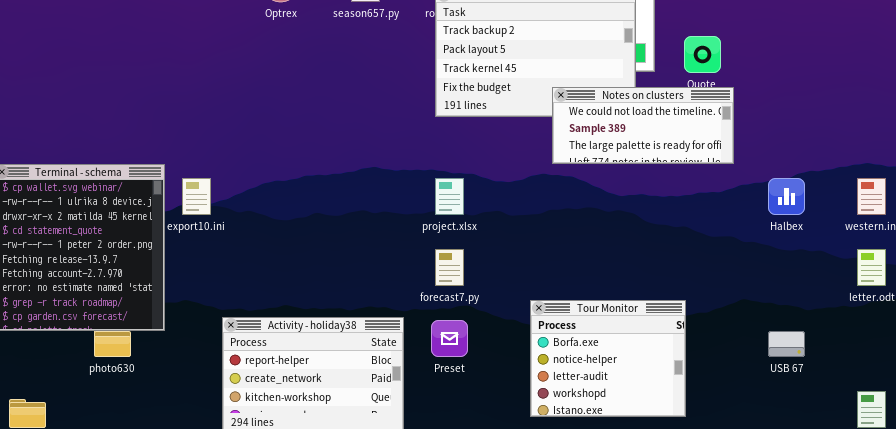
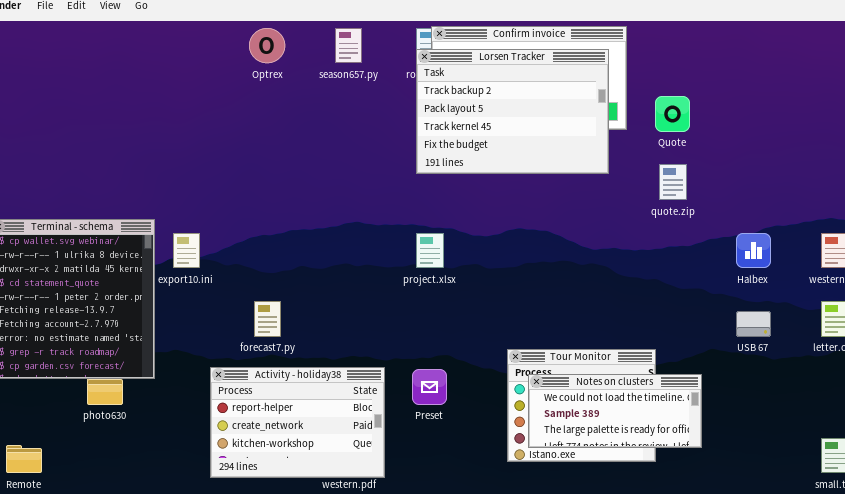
Notes on clusters: [552,87,734,164] -> [528,374,702,448], moved
forecast7.py: [435,249,464,286] -> [254,301,281,337], moved
USB 67: [768,331,805,357] -> [736,311,771,337], moved

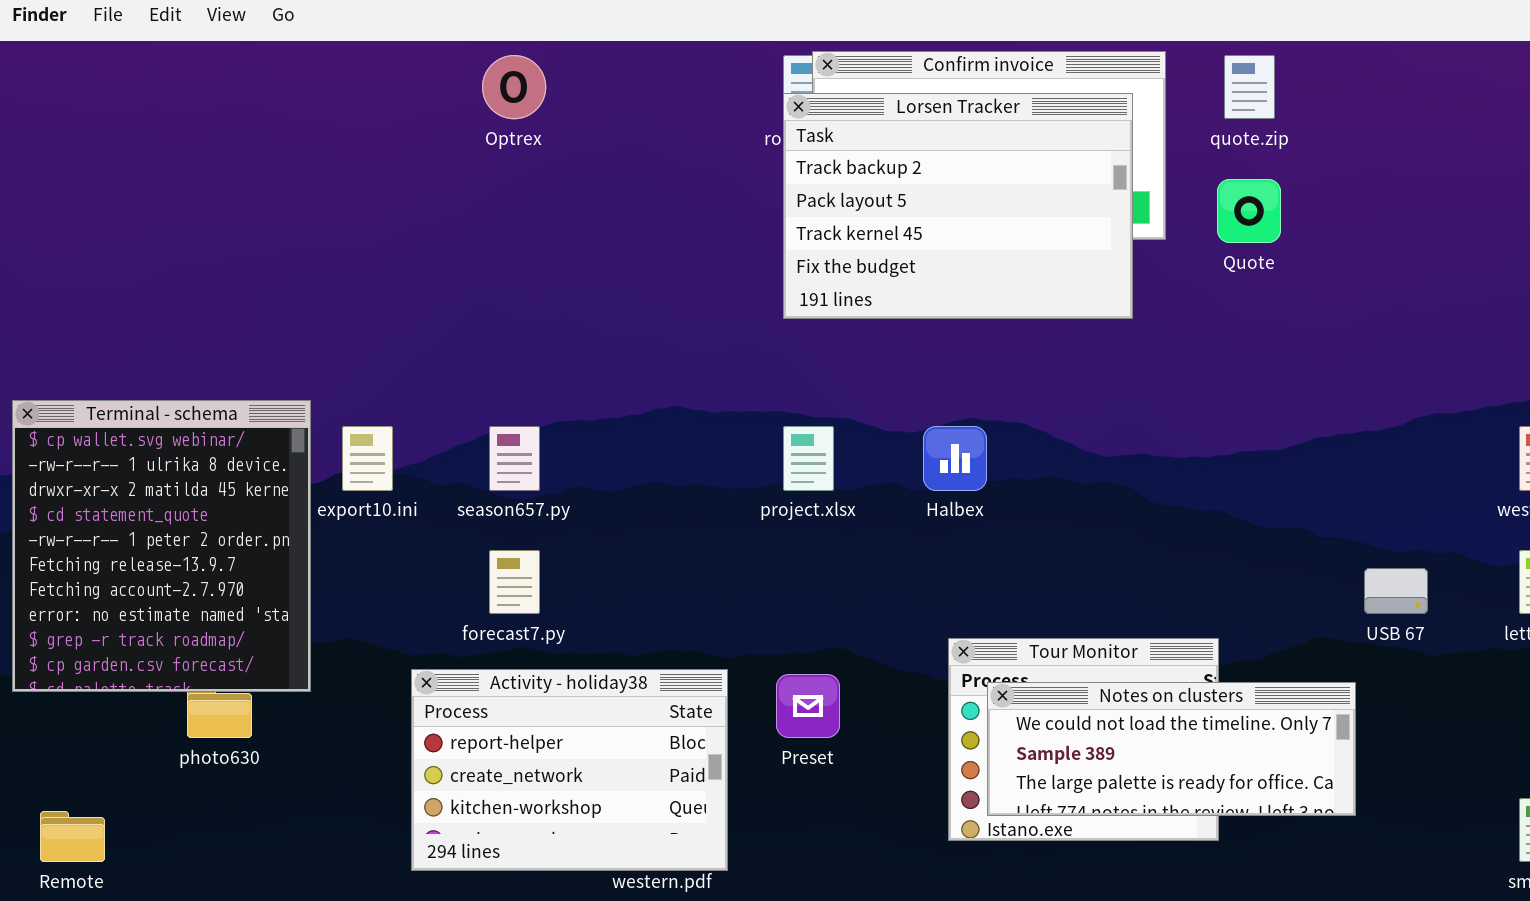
season657.py: [335,28,362,63] -> [489,426,540,491], moved
quote.zip: [659,164,687,200] -> [1224,55,1275,119], moved
Halbex: [736,233,771,268] -> [923,426,987,491], moved
Notes on clusters: [528,374,702,448] -> [987,682,1356,816], resized

